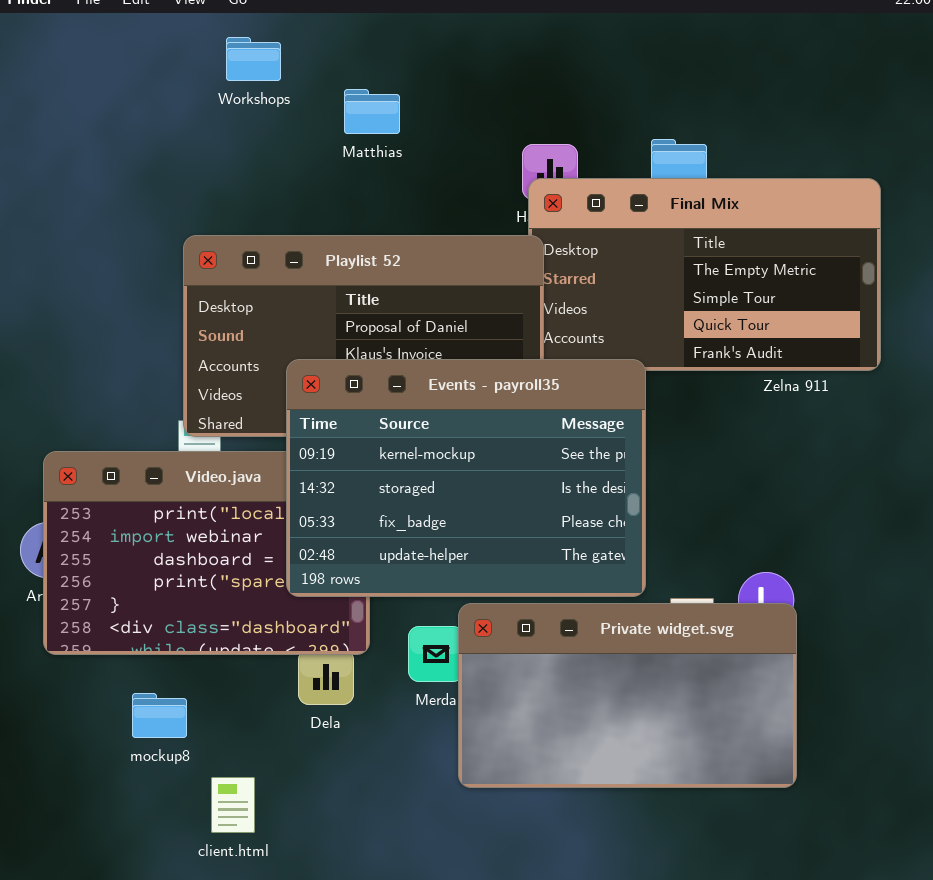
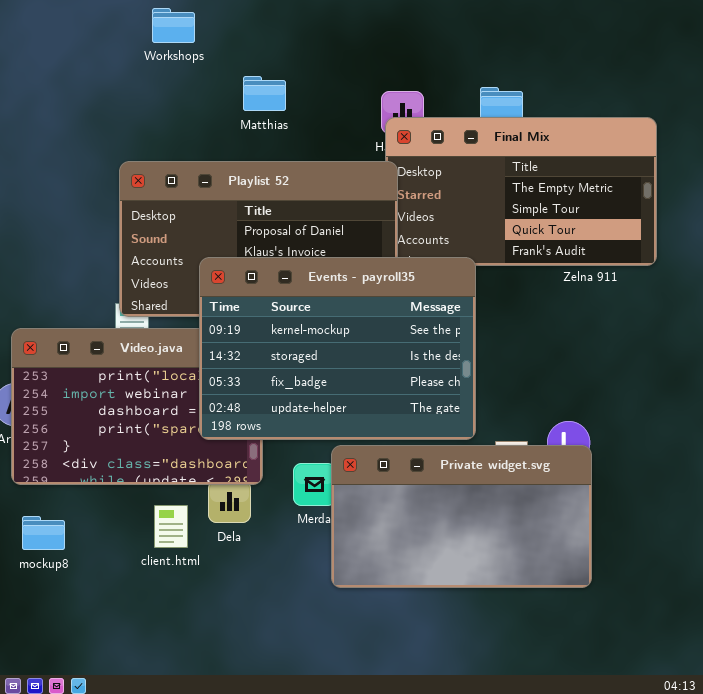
Matthias: [344,89,400,134] -> [243,76,286,111], moved
mockup8: [132,693,187,738] -> [22,516,65,550], moved
client.html: [211,777,255,833] -> [154,505,188,548], moved

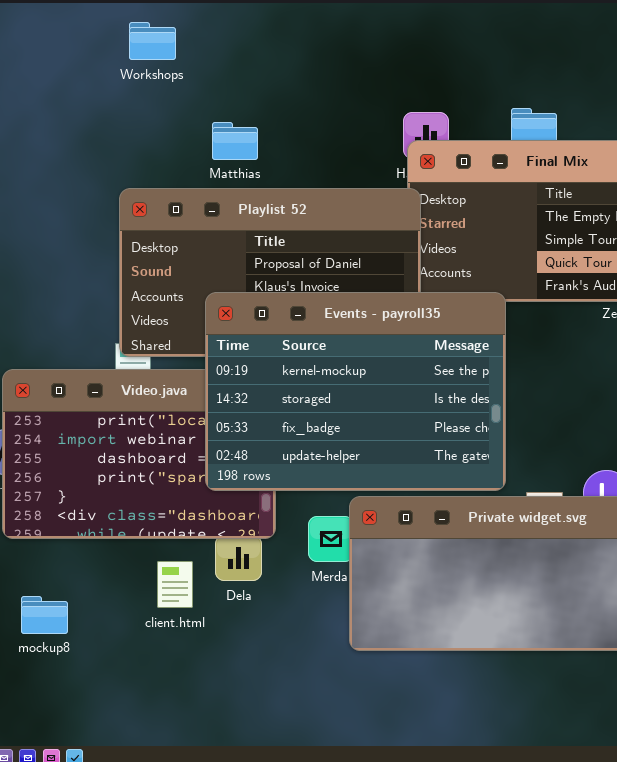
Workshops: [152,8,195,43] -> [129,22,176,60], moved
Matthias: [243,76,286,111] -> [212,122,258,160], moved
mockup8: [22,516,65,550] -> [21,596,68,634], moved

